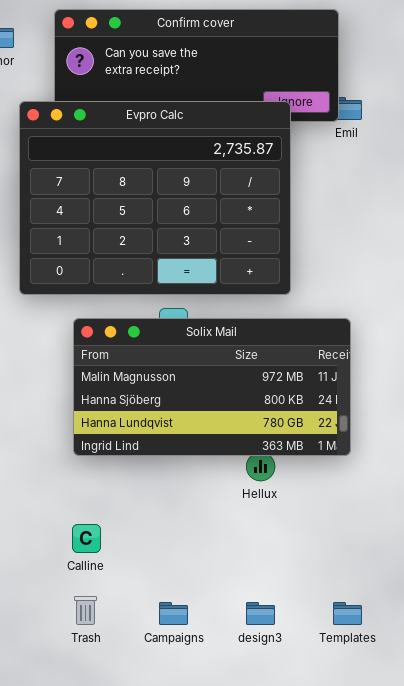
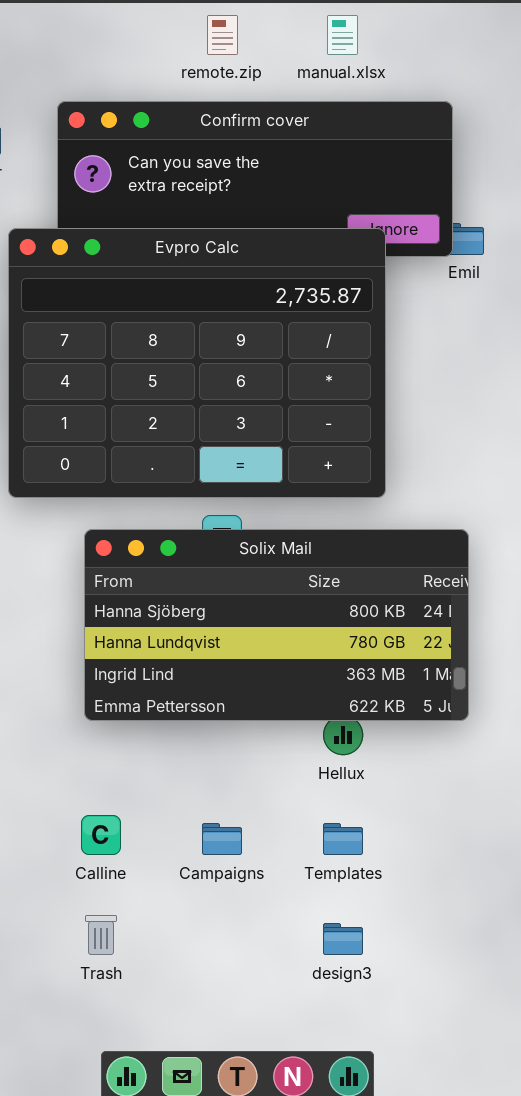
Solix Mail: [73,318,351,456] -> [84,529,469,721], scrolled down 1 row
Campaigns: [159,602,188,625] -> [202,823,242,855], moved
Templates: [333,602,362,625] -> [323,823,363,855], moved

